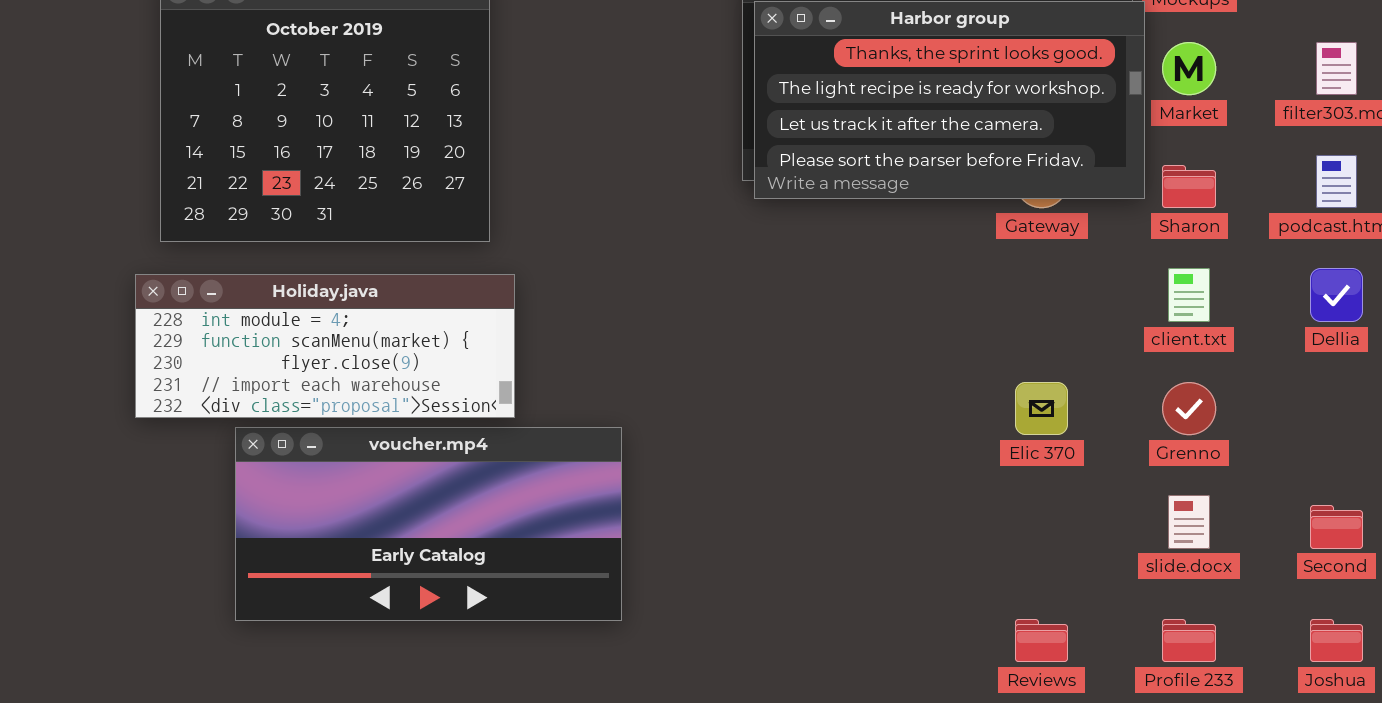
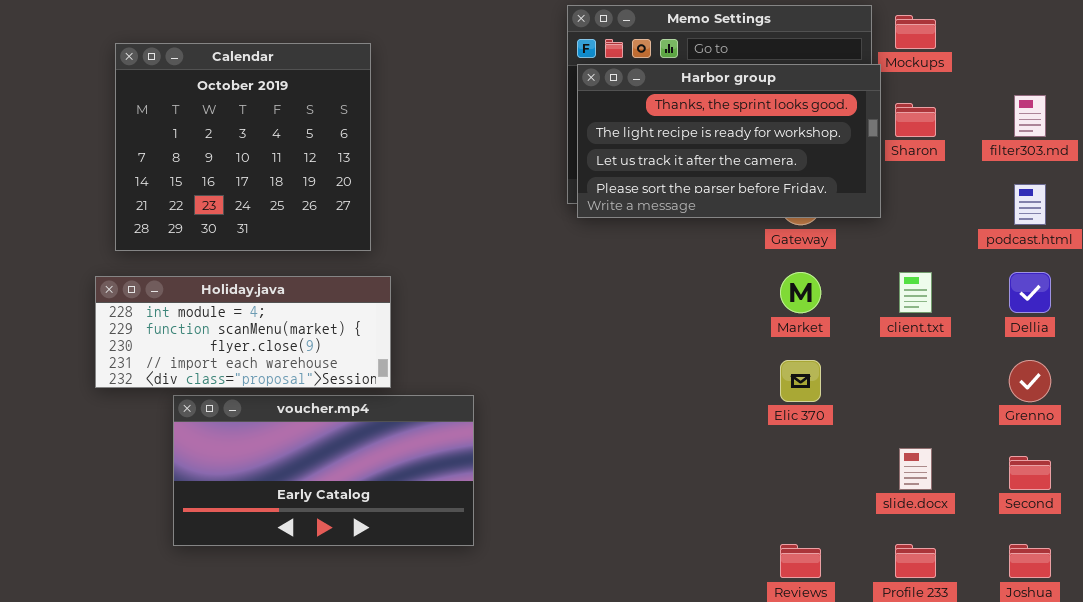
Market: [1162,42,1216,95] -> [780,272,821,313], moved
Sharon: [1162,165,1216,208] -> [895,103,936,137], moved
Grenno: [1162,382,1216,435] -> [1009,360,1051,402], moved

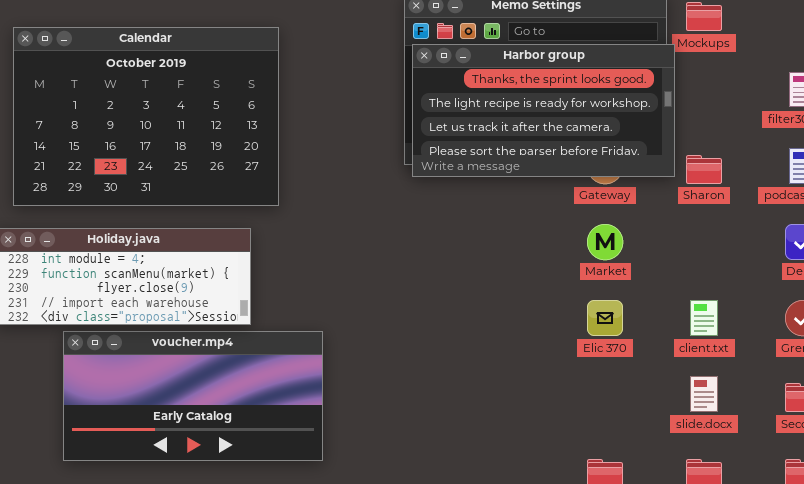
Calendar: [115,43,371,251] -> [13,27,279,206], resized
Sharon: [895,103,936,137] -> [686,155,722,184], moved
client.txt: [899,272,932,313] -> [690,300,718,336], moved

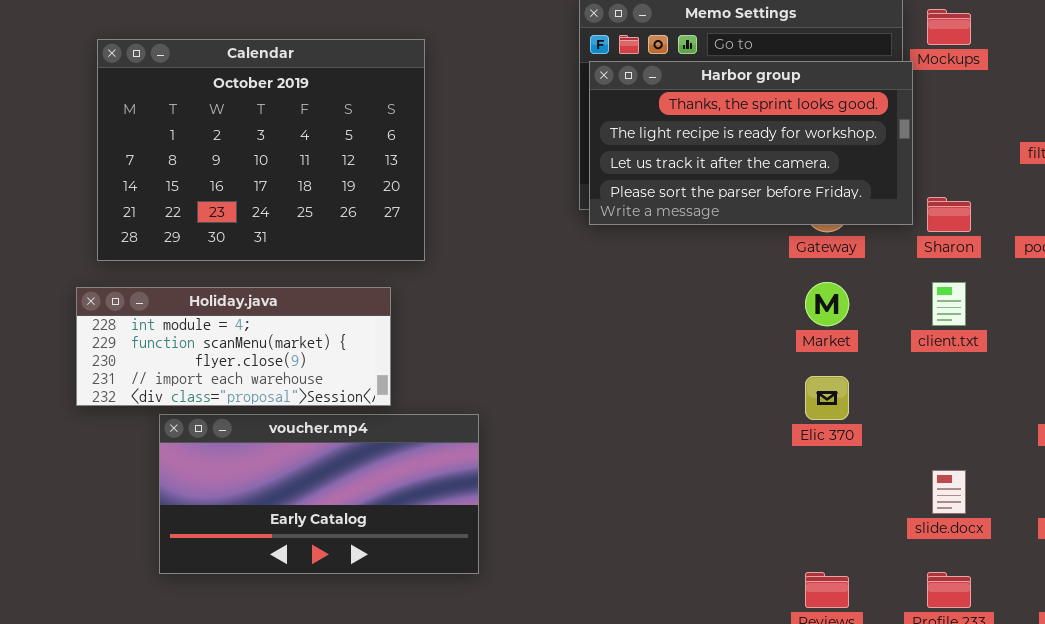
client.txt: [690,300,718,336] -> [932,282,966,326], moved

